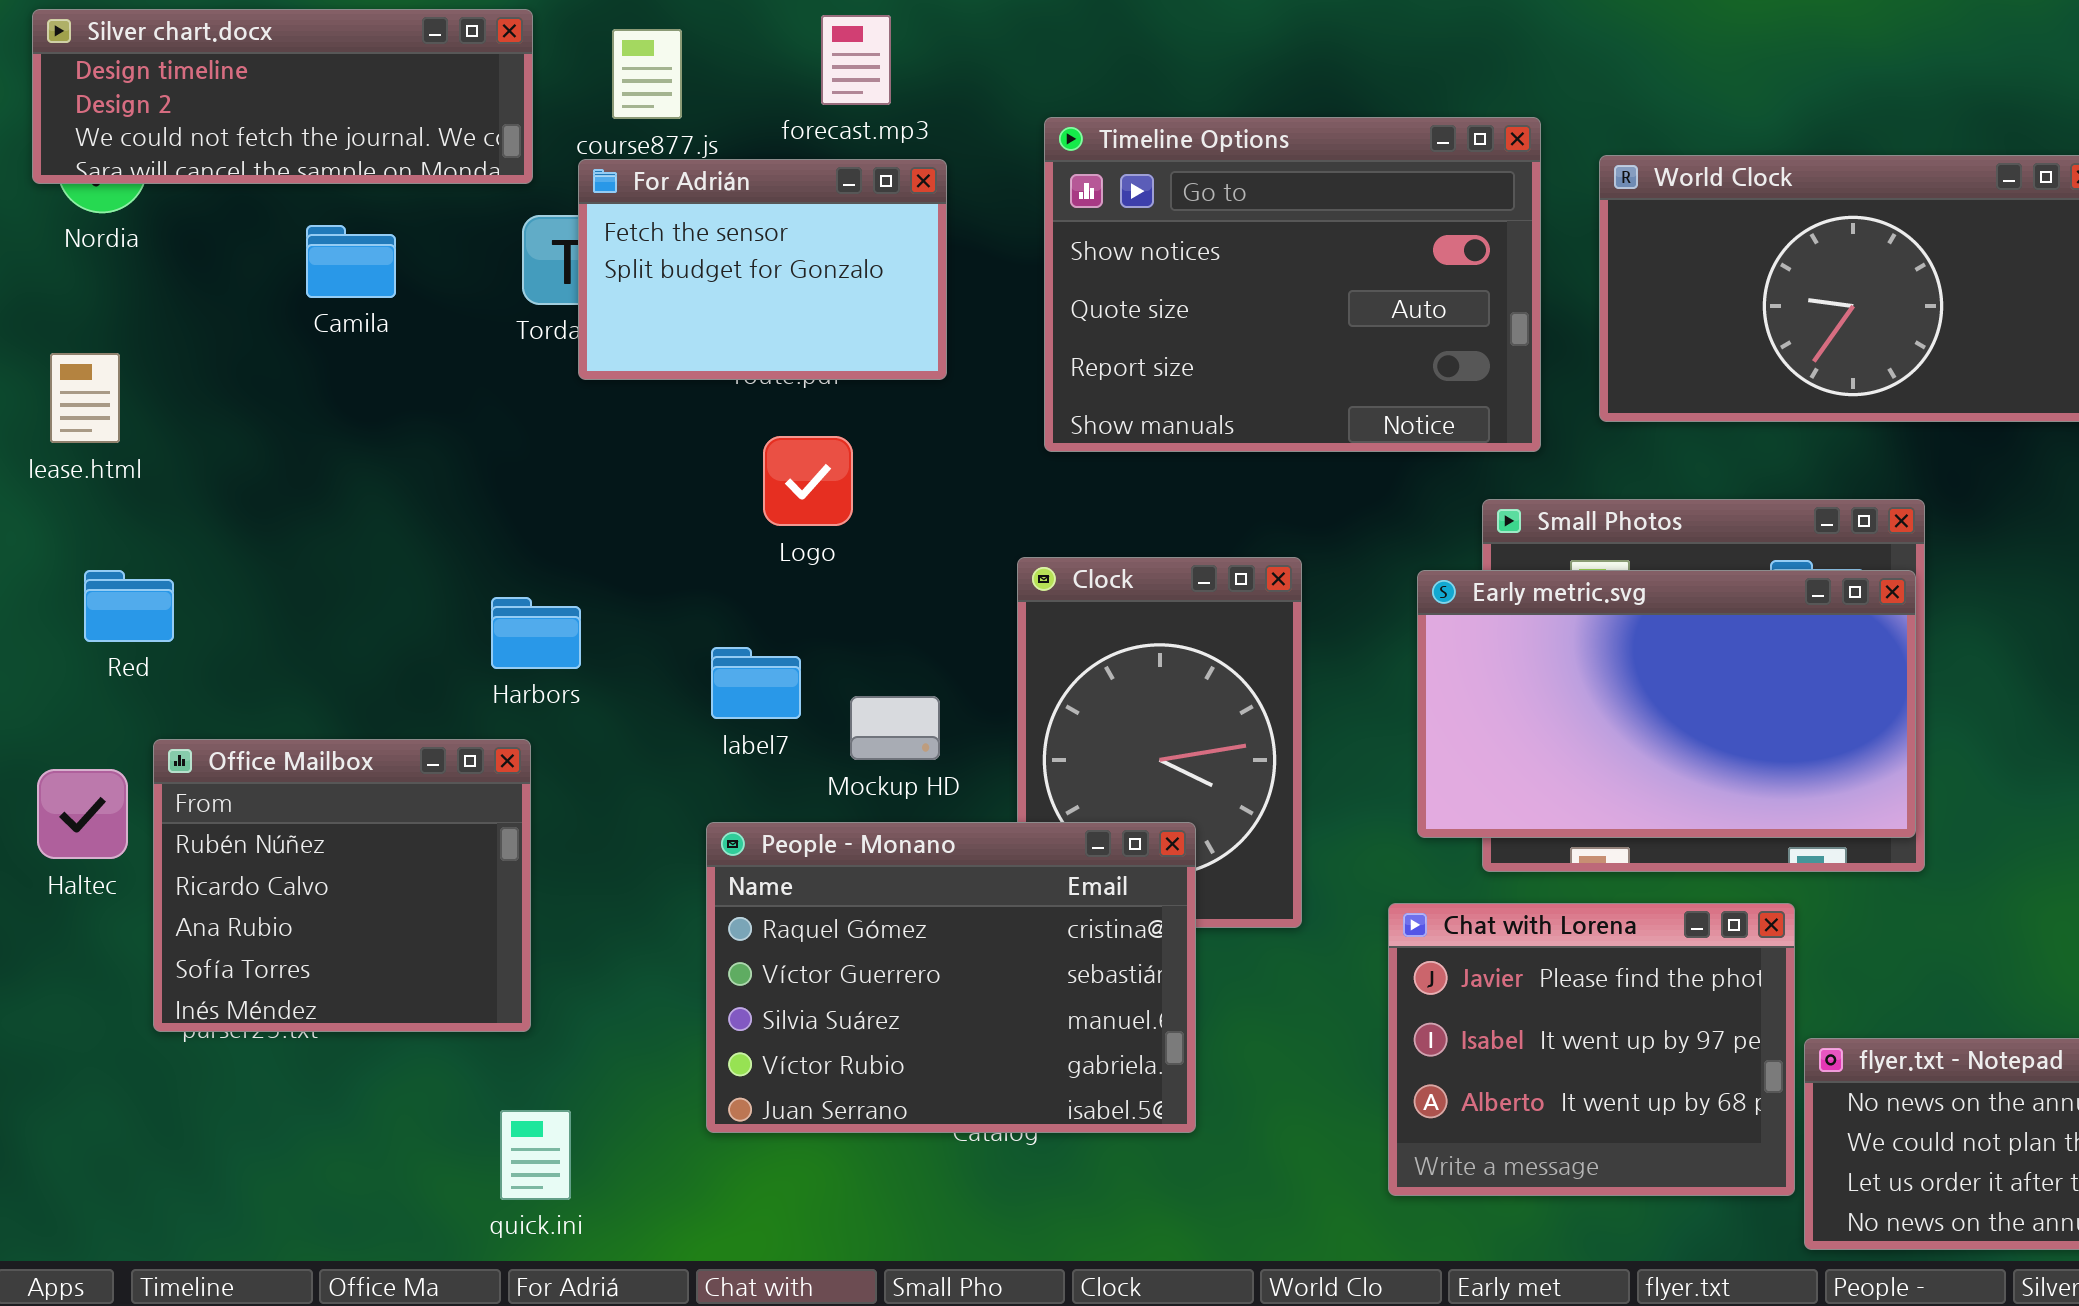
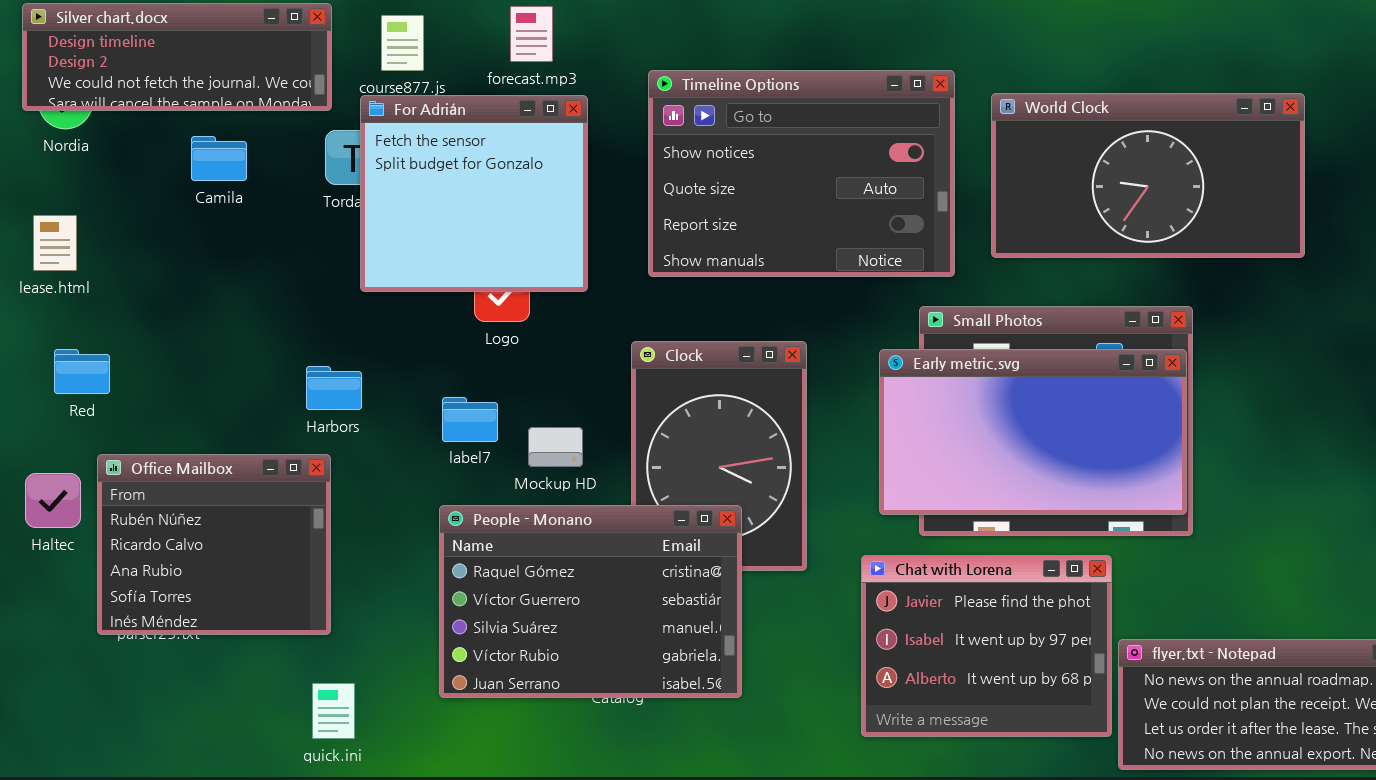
For Adrián: [578,159,947,380] -> [360,95,588,292], resized

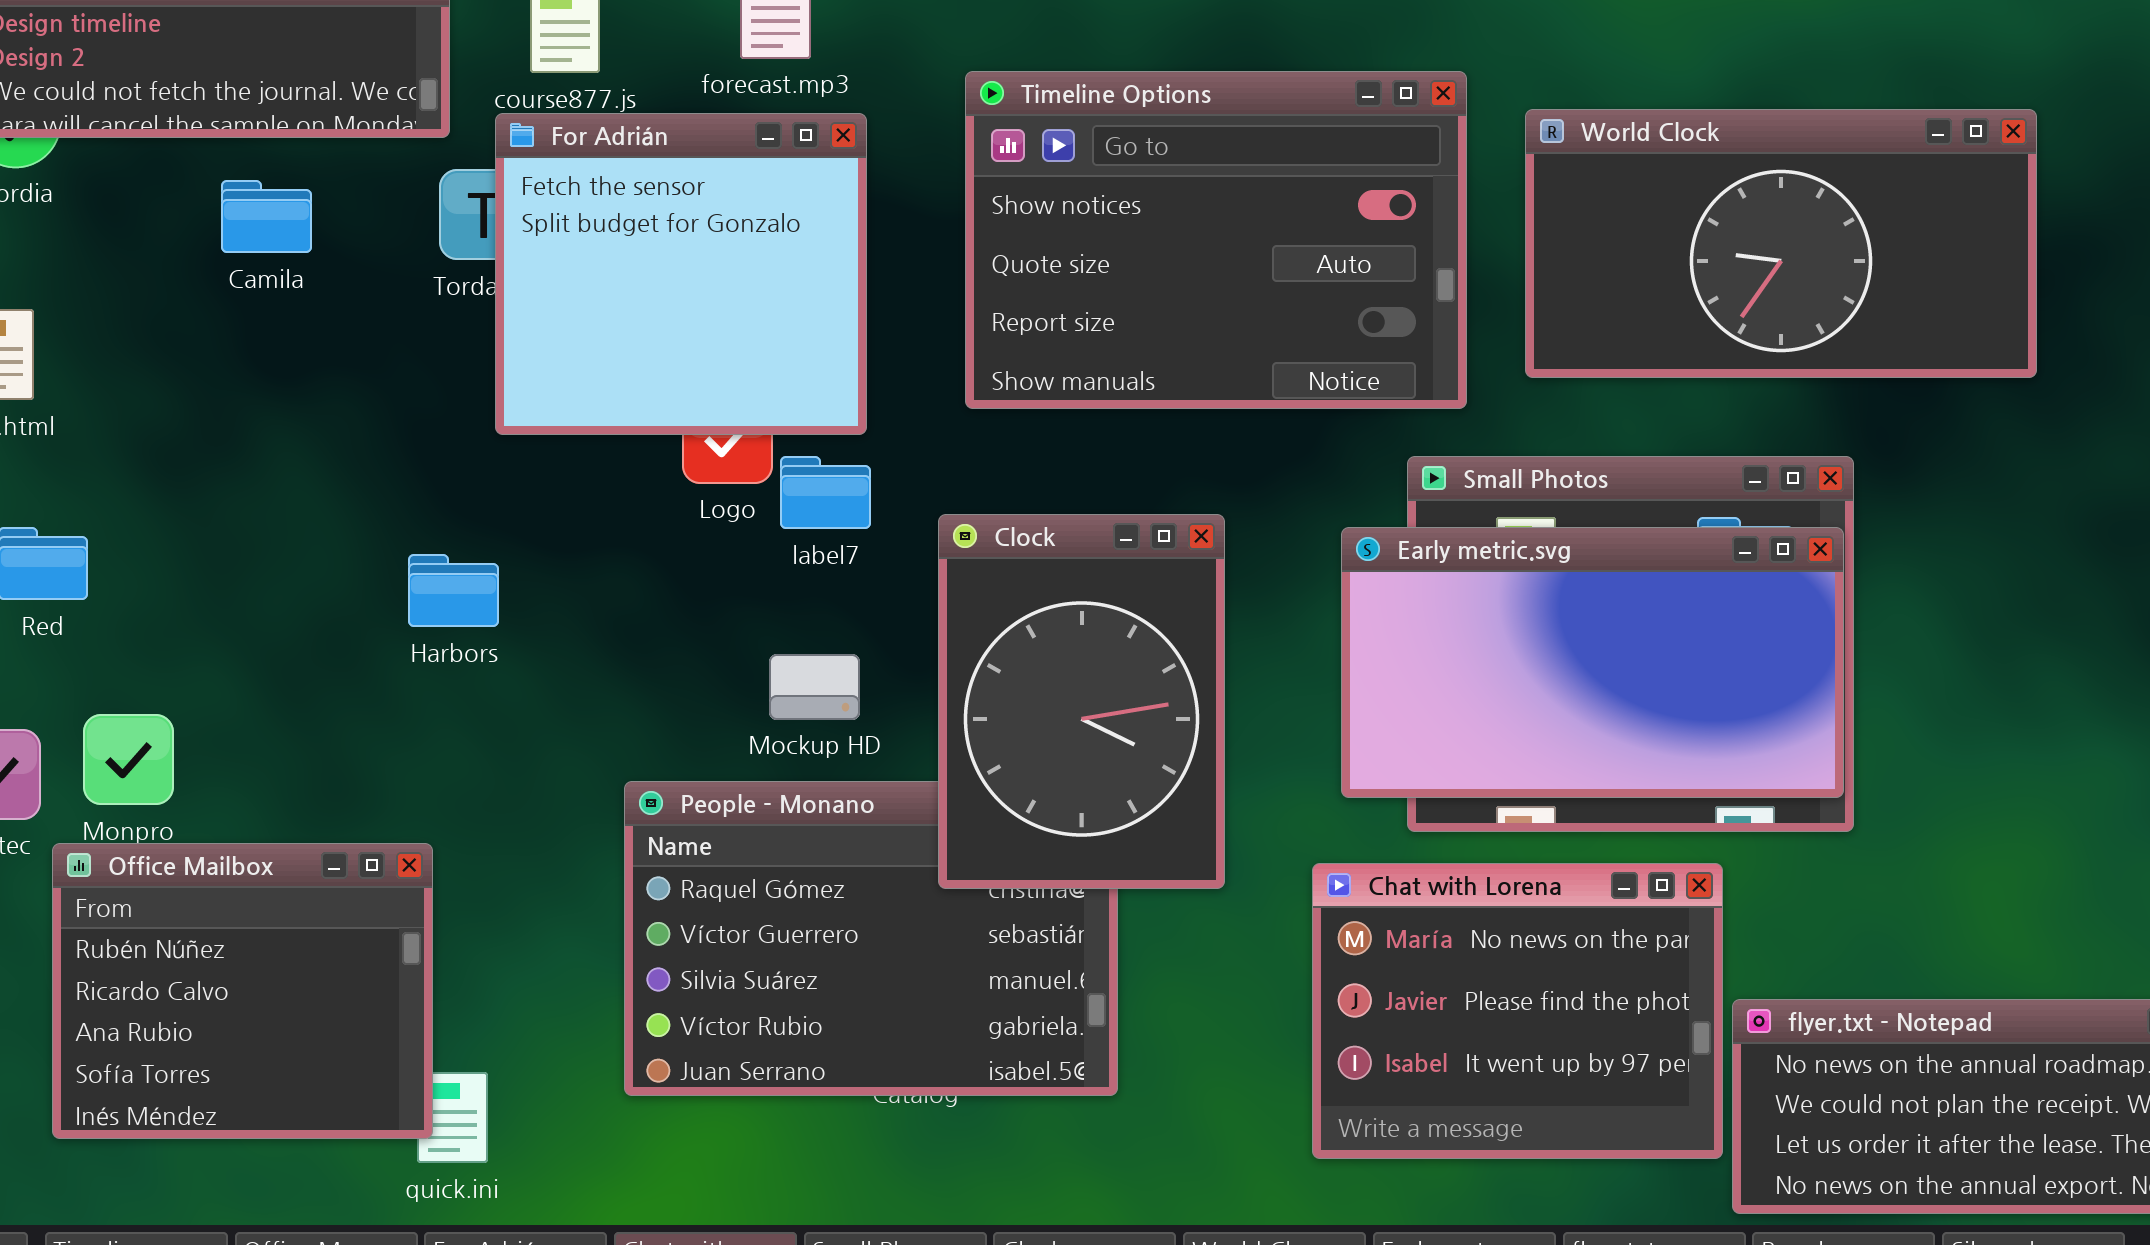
Clock: [631,341,807,571] -> [938,514,1225,889], raised
label7: [442,397,498,442] -> [780,456,871,529], moved
Office Mailbox: [97,454,331,635] -> [52,843,433,1139], moved
Chat with Lorena: [861,555,1112,737] -> [1312,863,1723,1159], scrolled up 1 row

